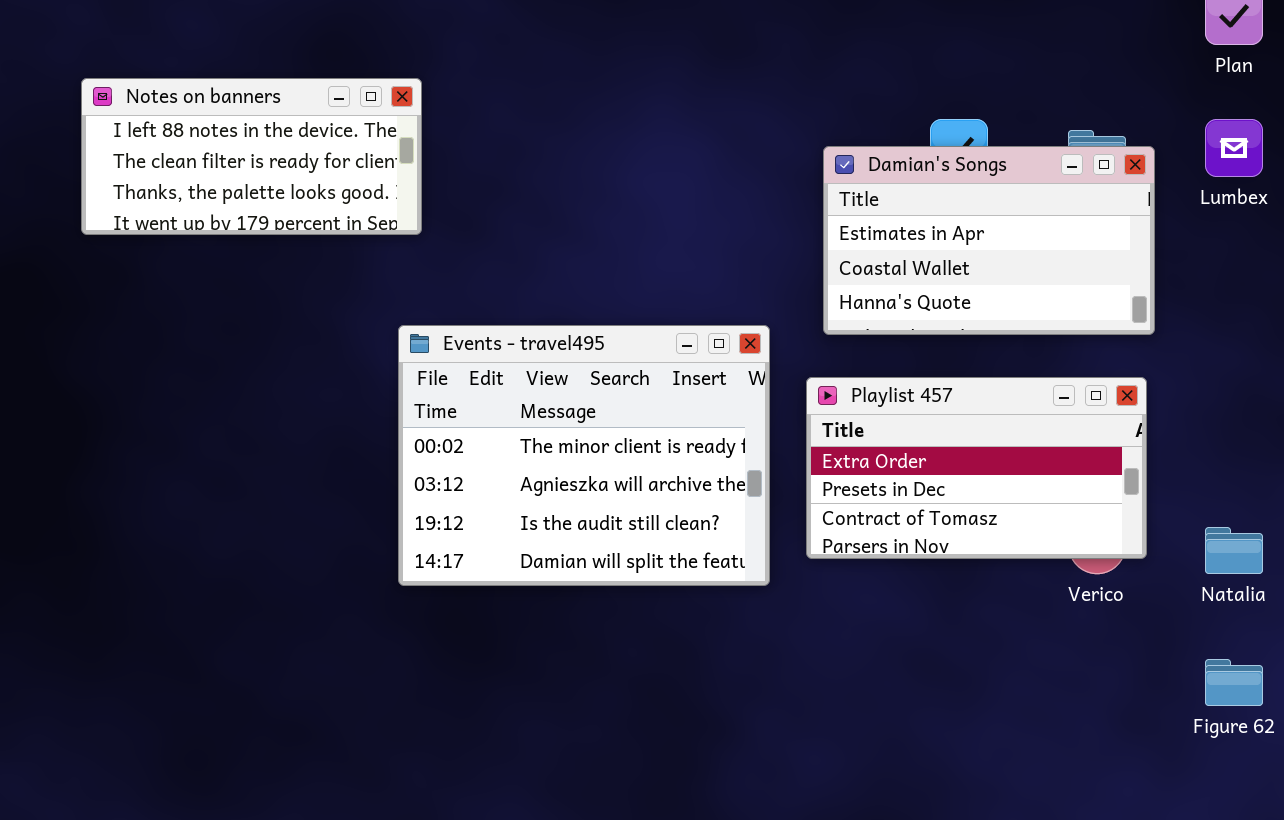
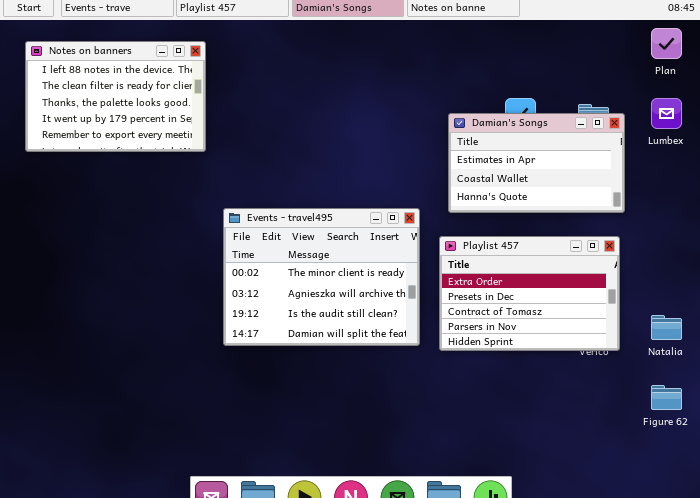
Notes on banners: [81,78,422,235] -> [25,41,206,152], moved, resized
Playlist 457: [806,377,1147,559] -> [439,236,620,351], resized

